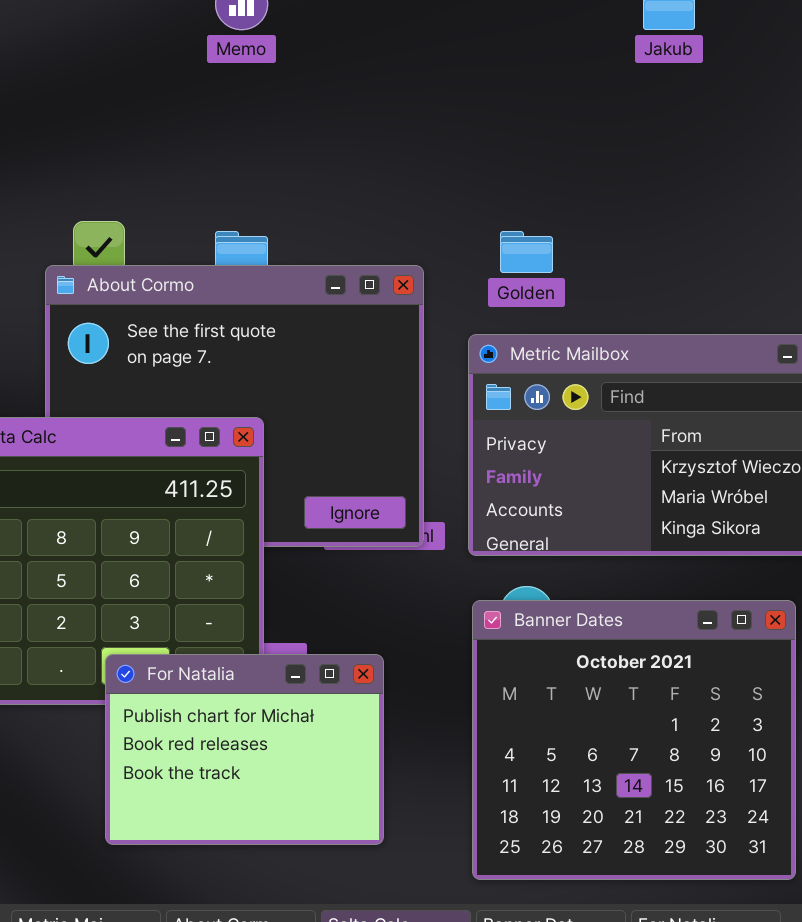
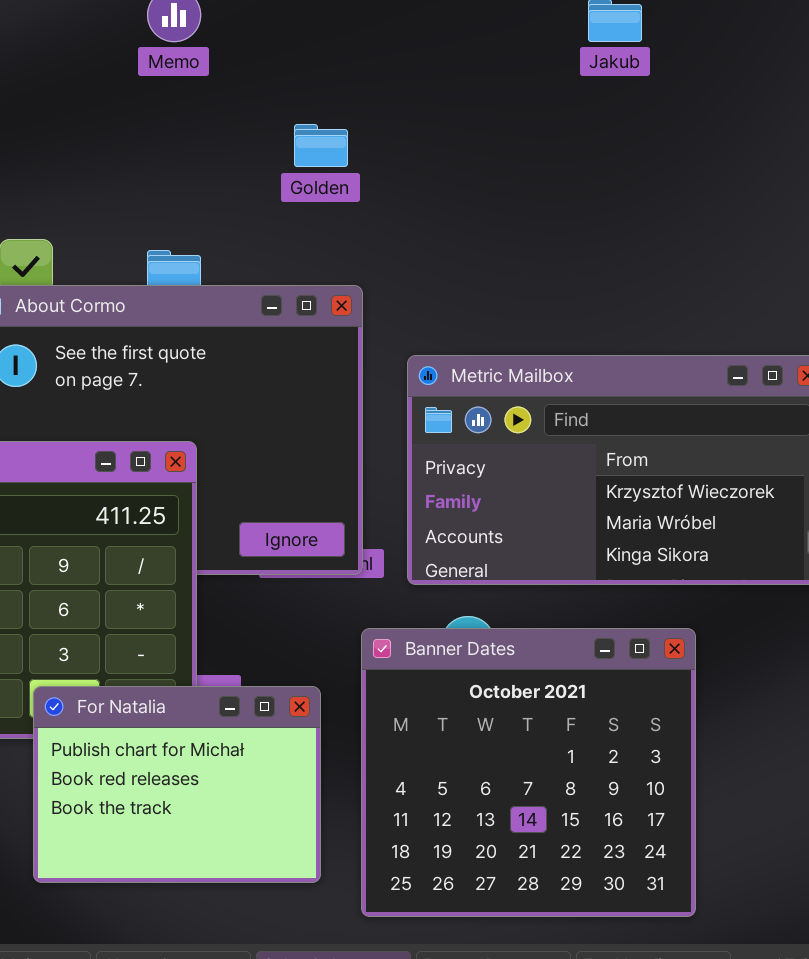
Golden: [500,231,553,273] -> [294,124,348,167], moved
Banner Dates: [472,600,796,880] -> [361,628,696,917], moved

